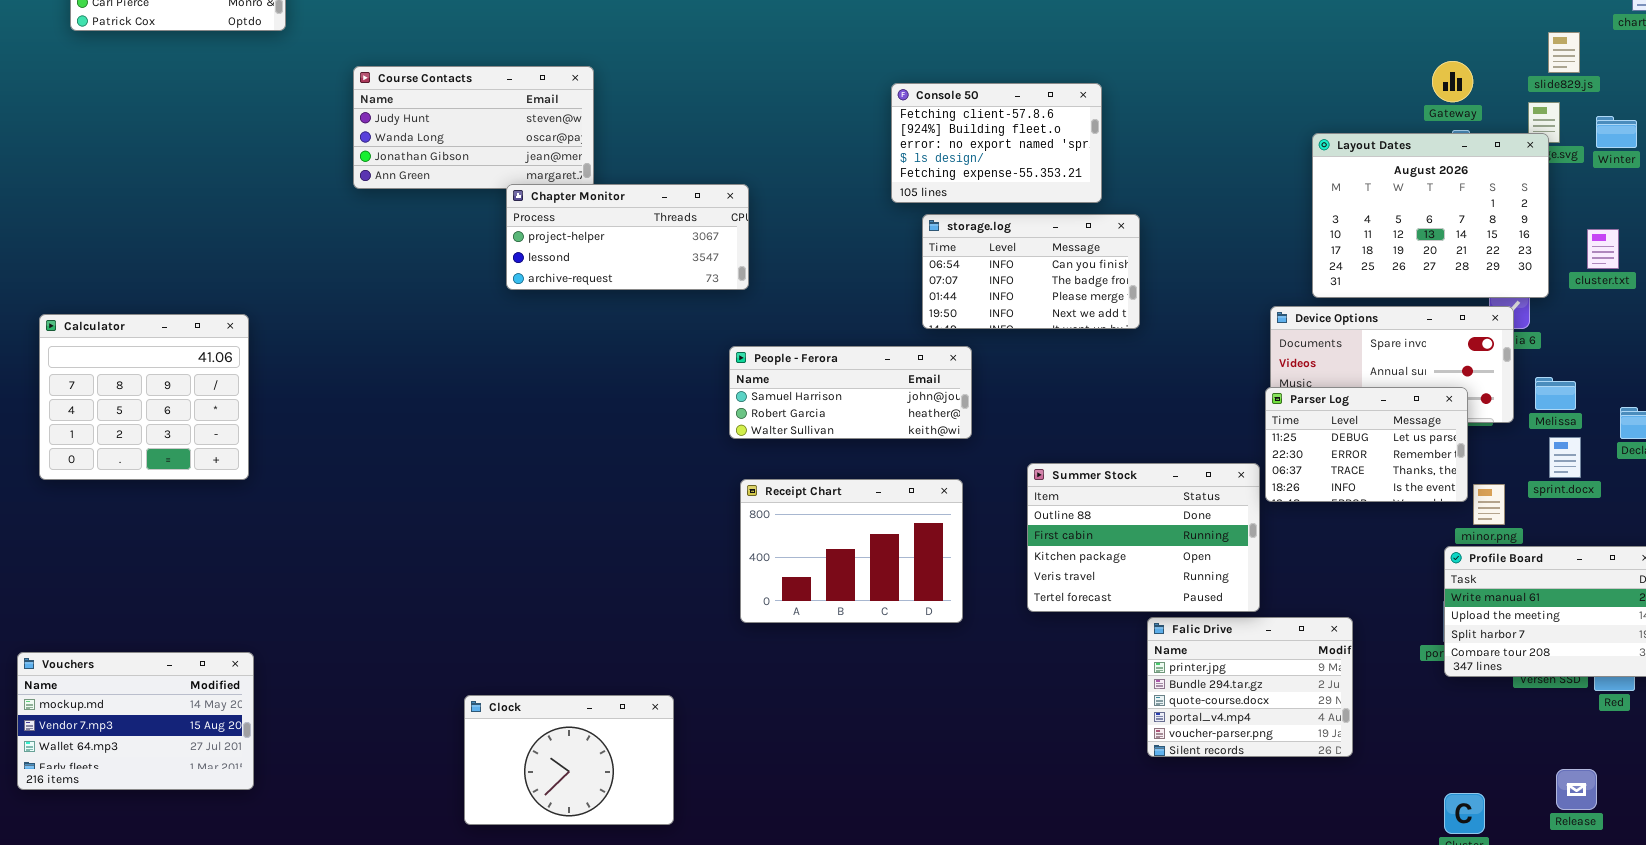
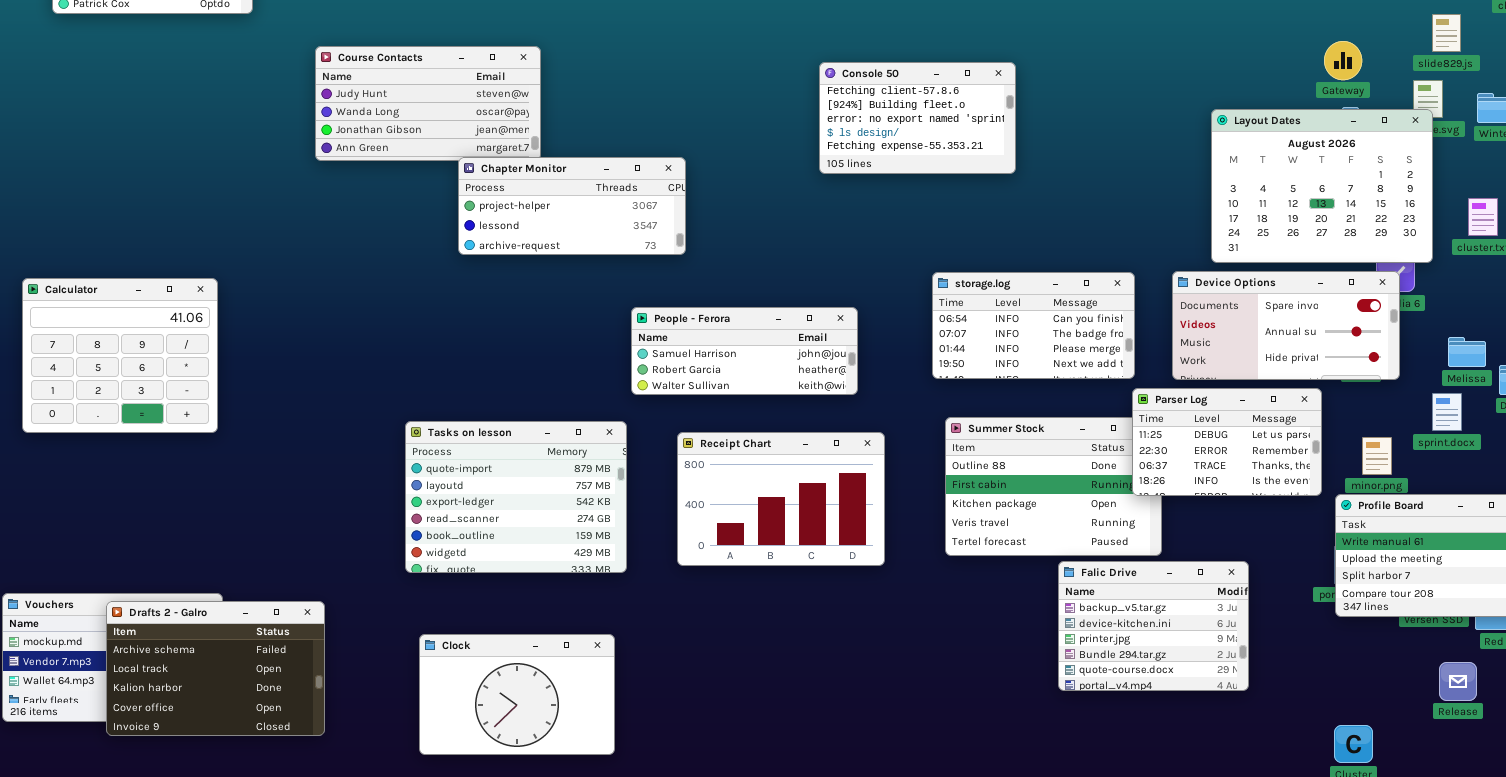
storage.log: [922,214,1140,329] -> [932,272,1135,379], moved
People - Ferora: [729,346,972,439] -> [631,307,858,395], moved
Melissa: [1535,377,1576,410] -> [1448,337,1486,367], moved
Parser Log: [1265,387,1468,502] -> [1132,388,1322,496], moved
Tasks on lesson: none -> [405,421,627,573], opened
Falic Drive: [1147,617,1353,757] -> [1058,561,1249,691], scrolled up 2 rows
Drafts 2 - Galro: none -> [106,601,325,736], opened
Release: [1556,769,1597,810] -> [1439,662,1477,701], moved

